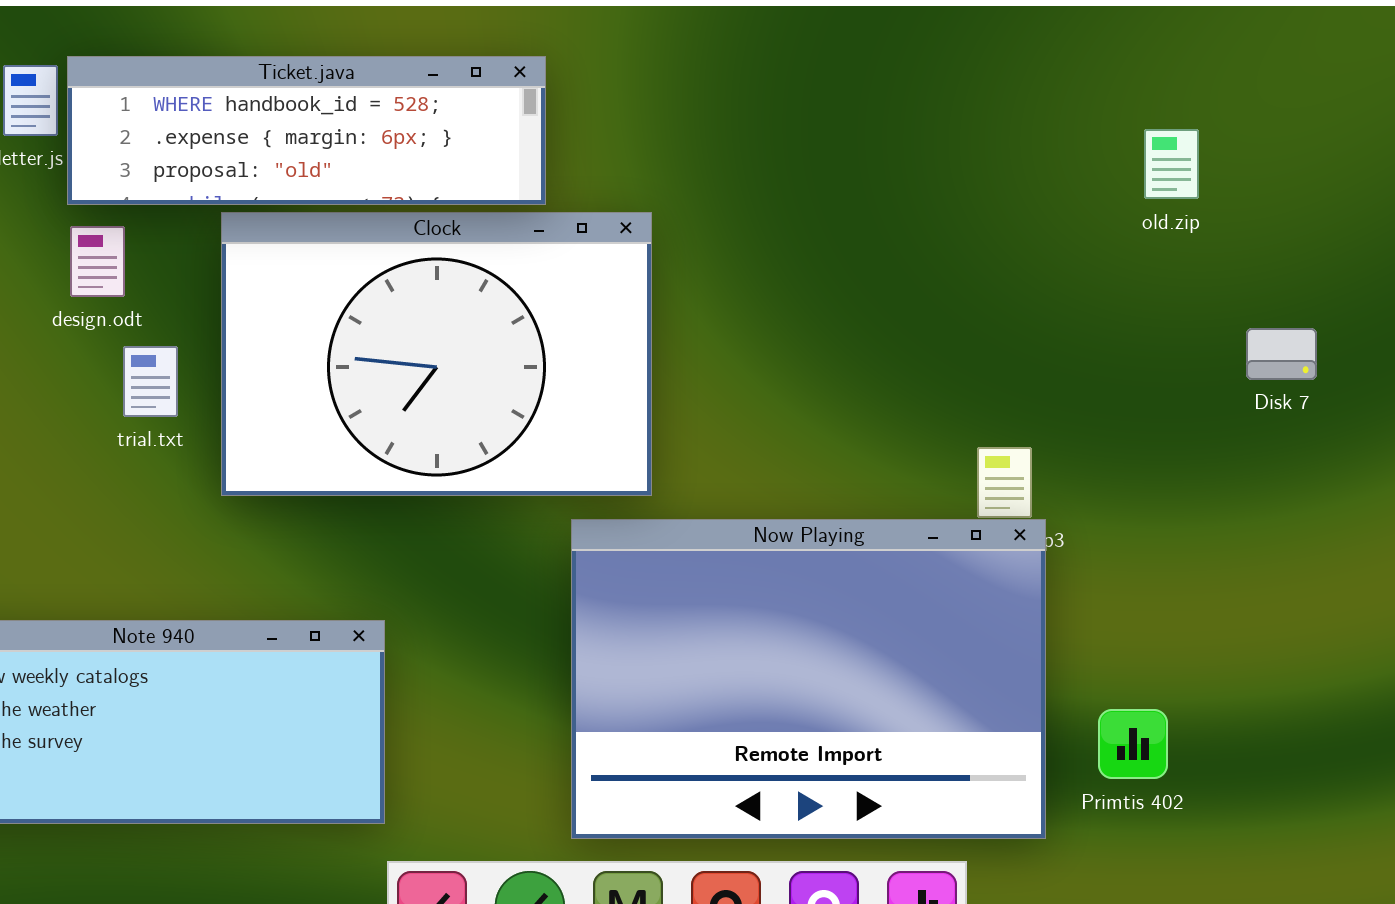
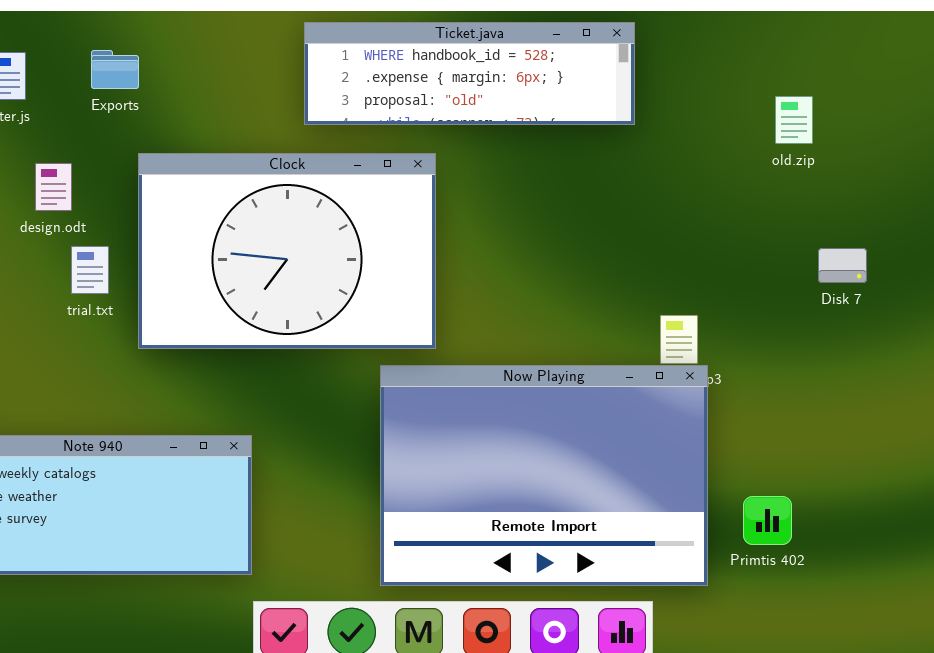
Ticket.java: [67,56,546,205] -> [304,22,635,125], moved
Disk 7: [1246,328,1317,380] -> [818,248,867,283], moved

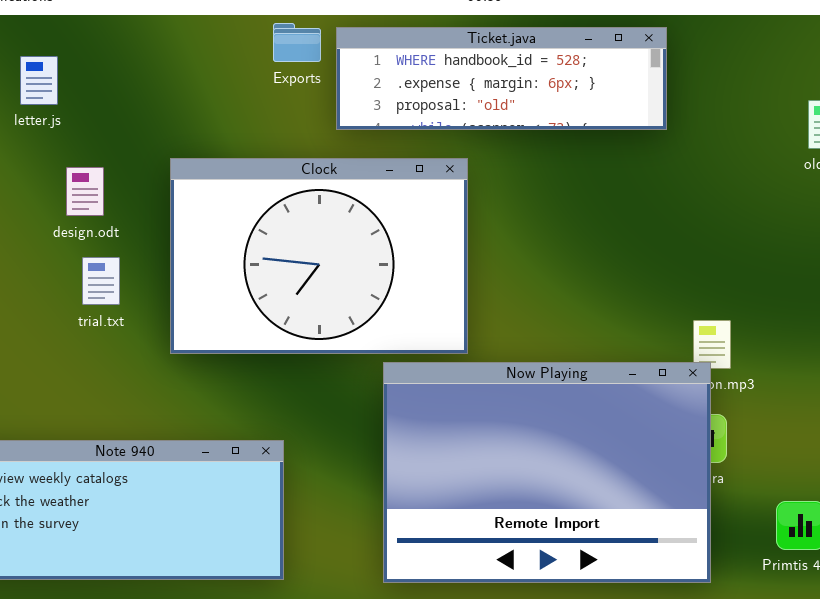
Exports: [91,50,139,89] -> [273,23,321,62], moved
trial.txt: [71,246,109,294] -> [82,257,120,305], moved
Now Playing: [380,365,708,586] -> [383,362,711,583], moved

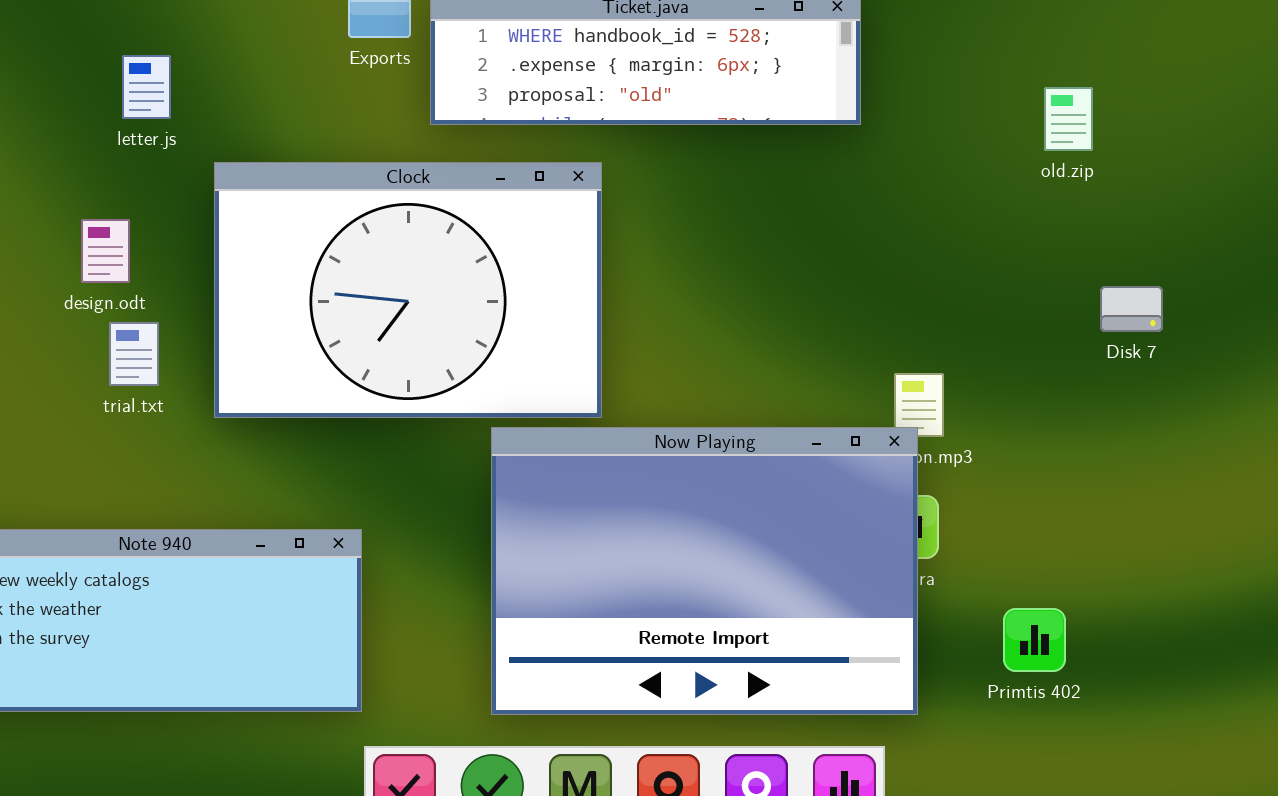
letter.js: [20,56,58,105] -> [122,55,171,119], moved
design.odt: [66,167,104,216] -> [81,219,130,283], moved
trial.txt: [82,257,120,305] -> [109,322,159,386], moved

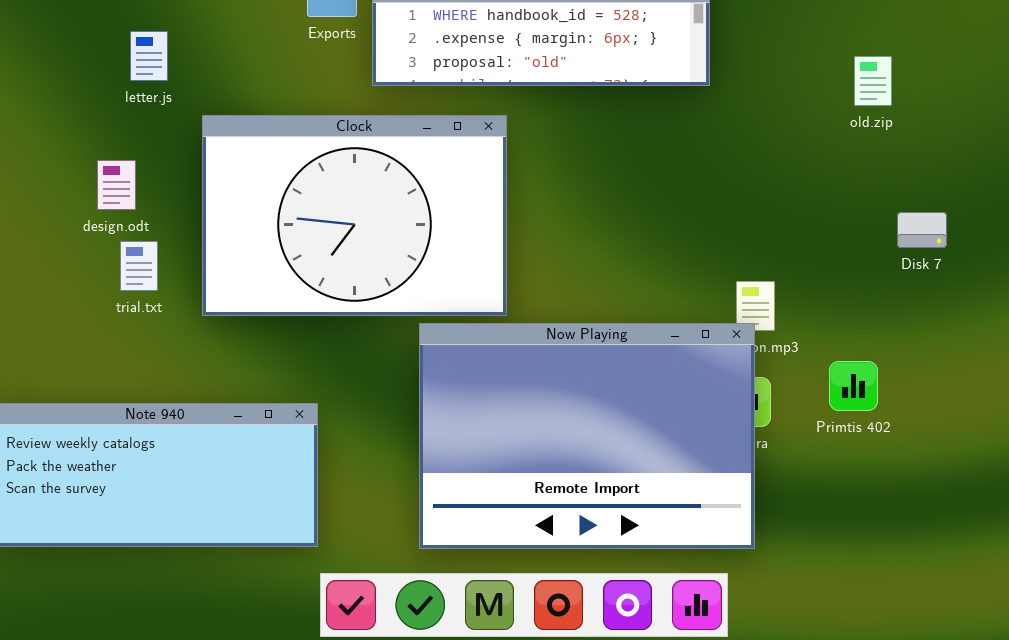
Primtis 402: [1003,608,1066,672] -> [829,361,878,411], moved

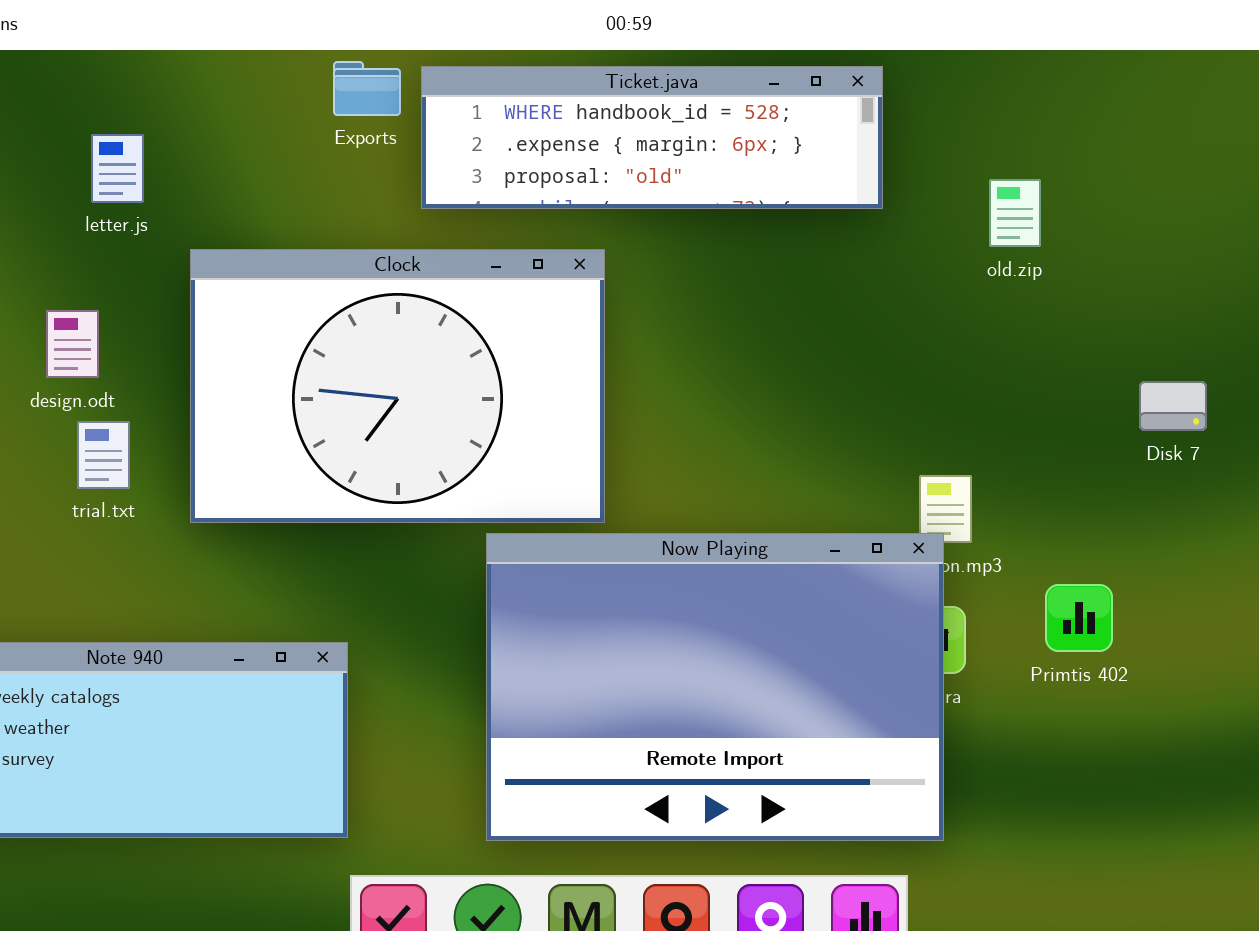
old.zip: [854,56,892,106] -> [989,179,1041,247], moved

